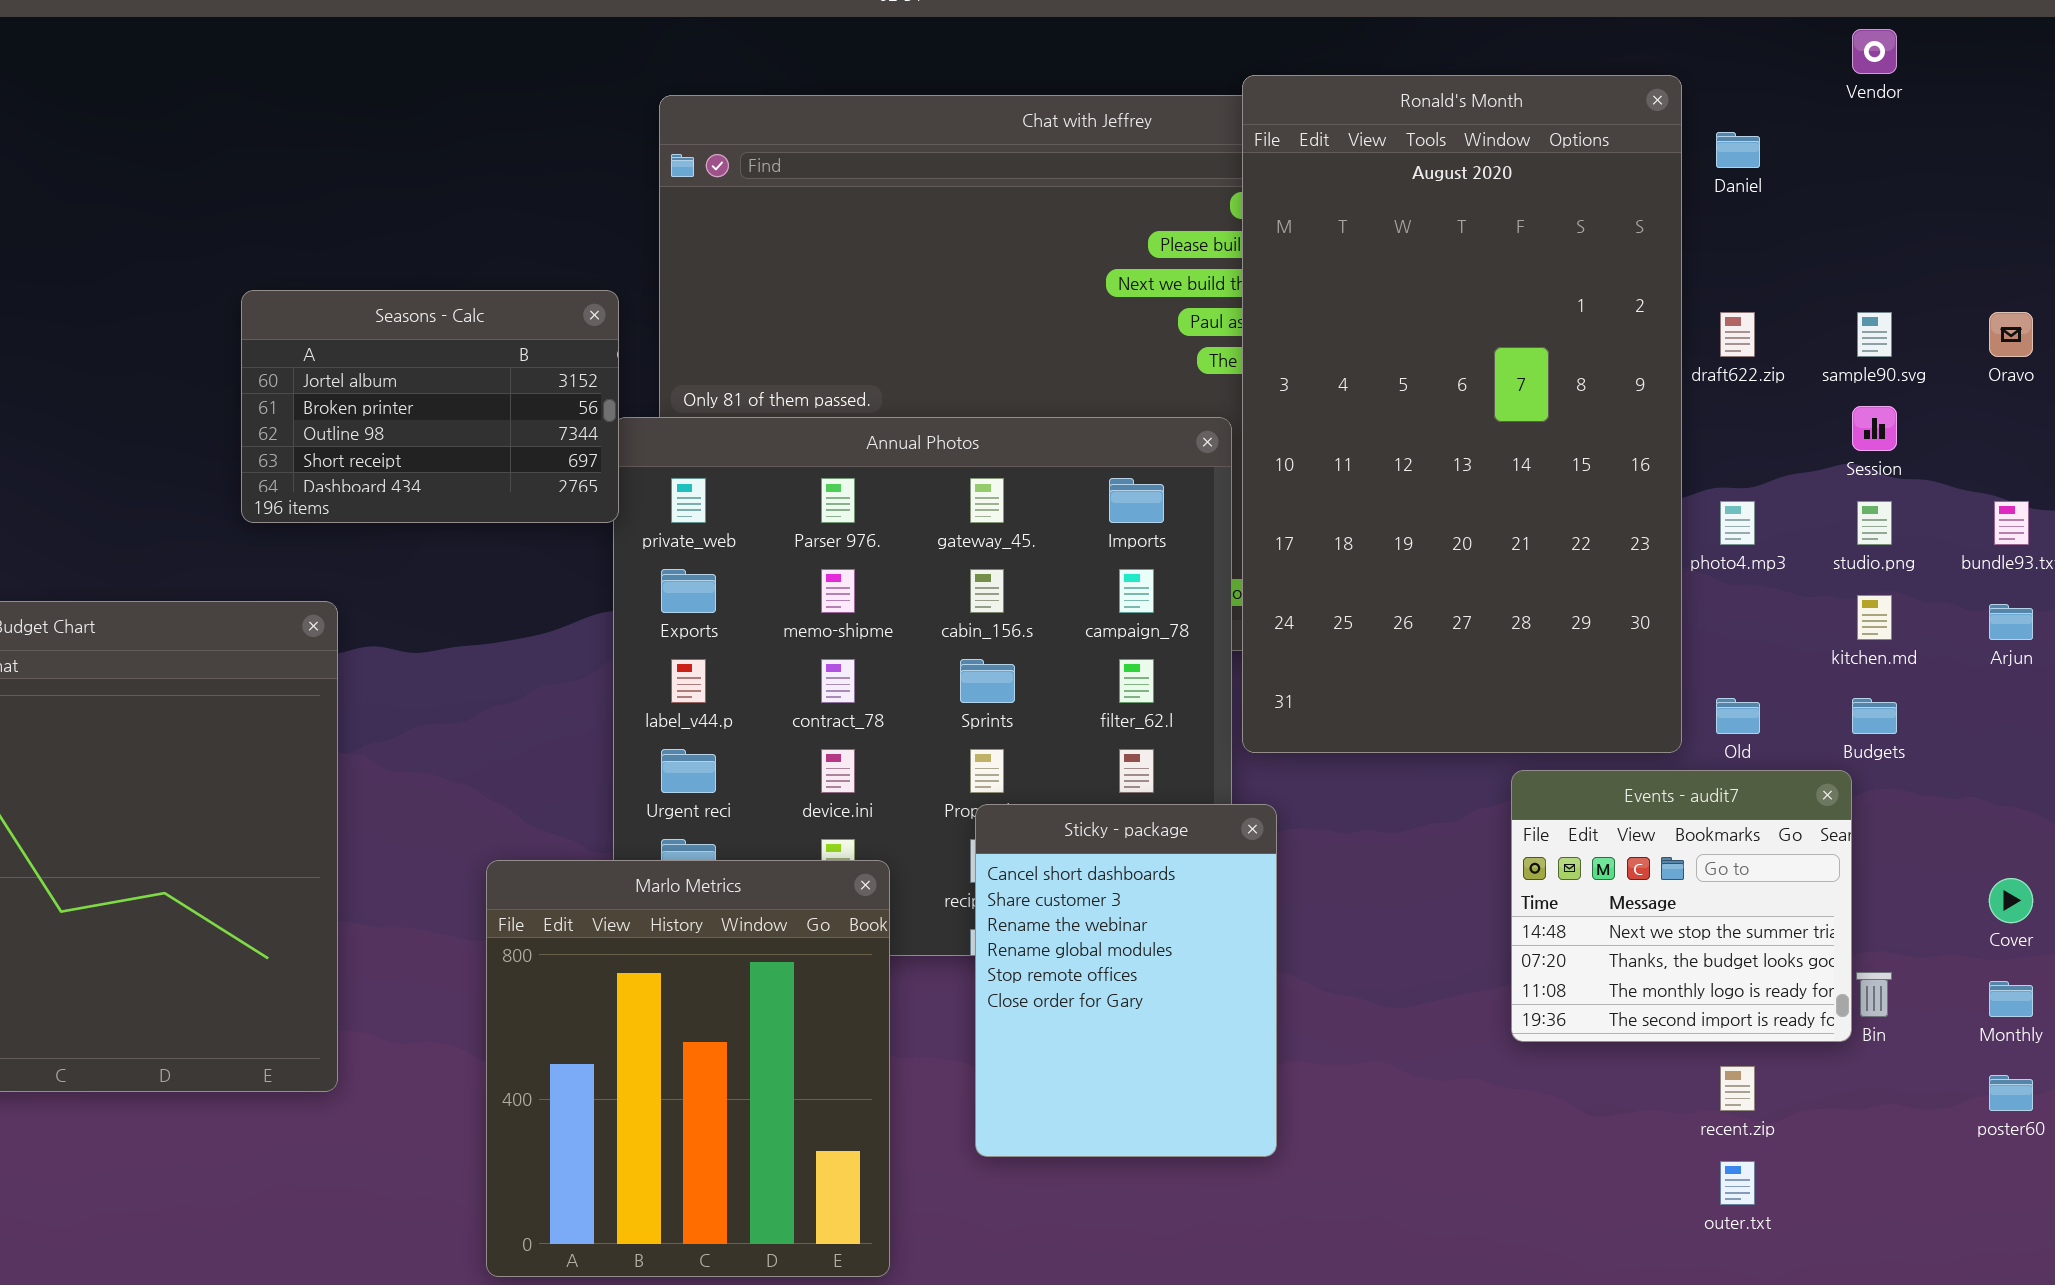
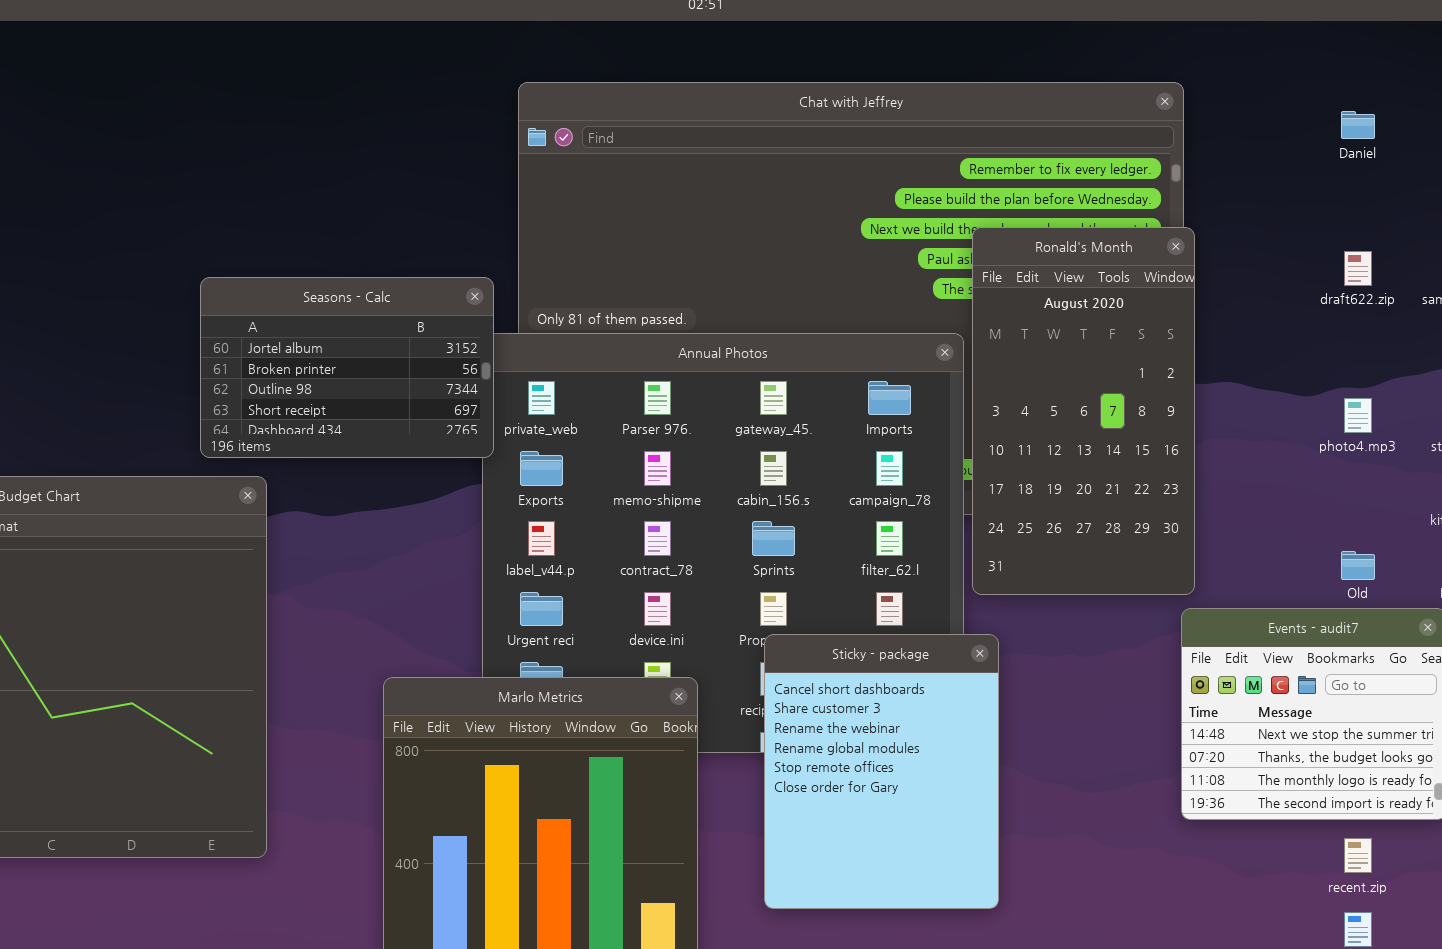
Ronald's Month: [1242,75,1682,753] -> [972,227,1195,595], resized
Seasons - Calc: [241,290,619,523] -> [200,277,494,458], moved

